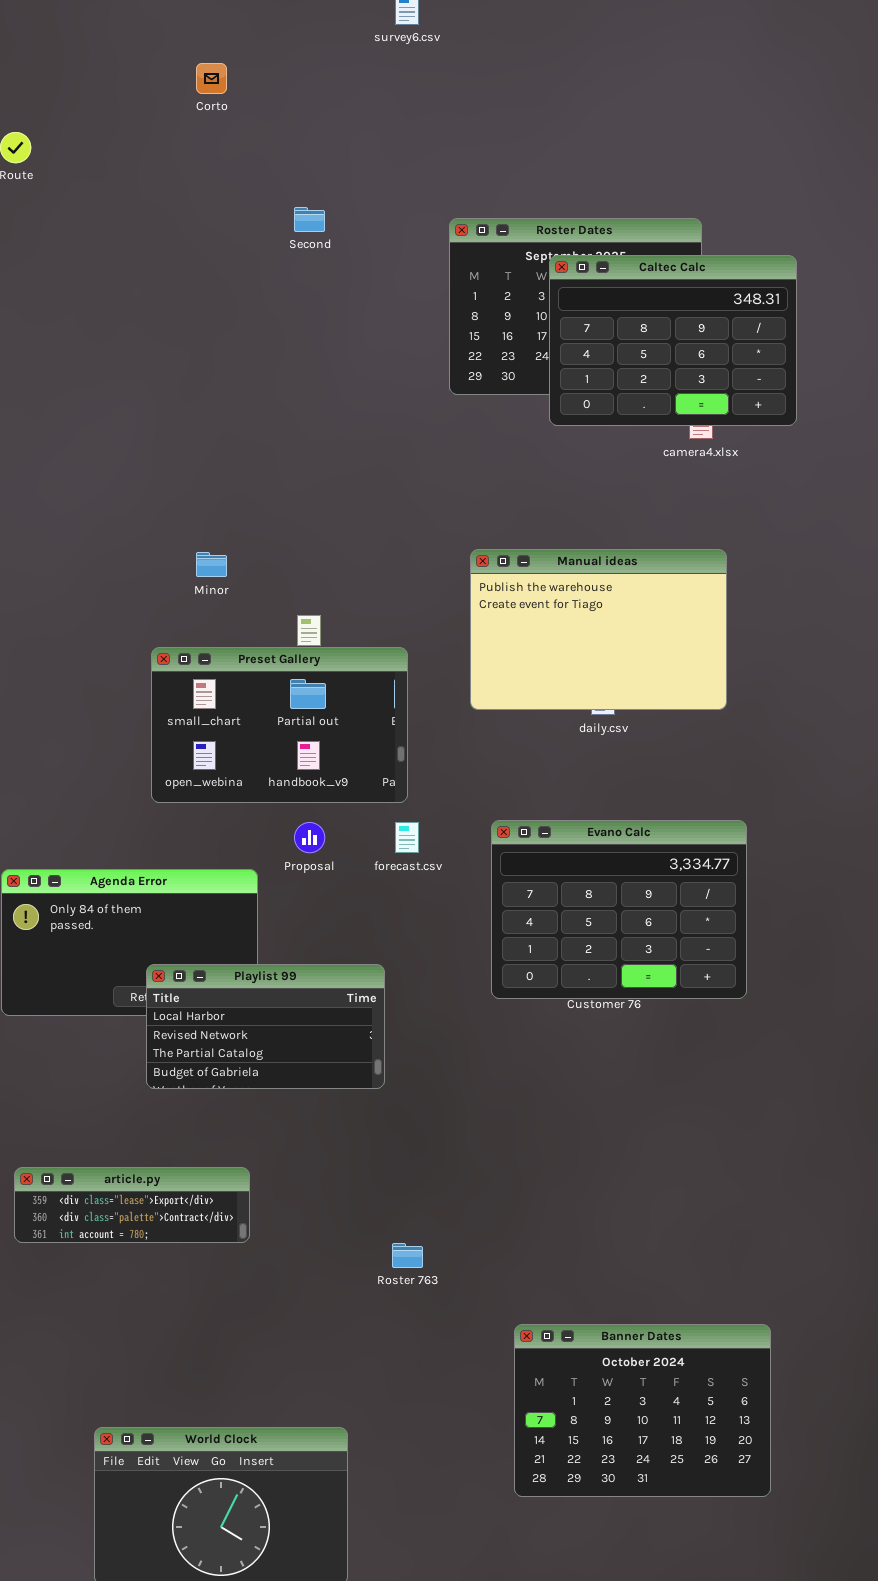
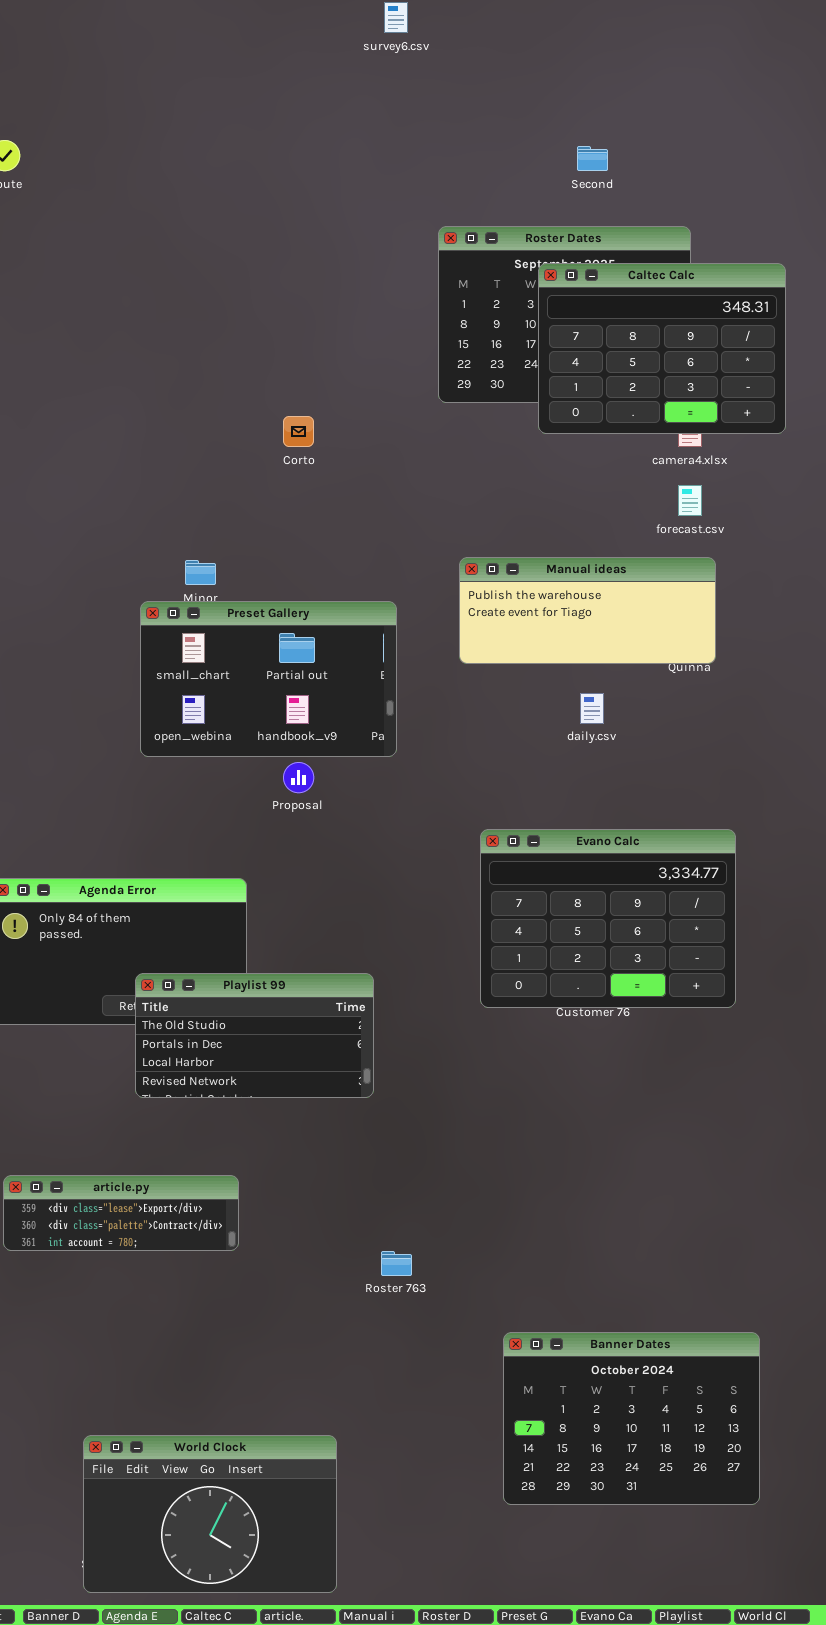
Corto: [196,63,227,94] -> [283,416,314,447], moved
Second: [294,207,325,232] -> [577,146,608,171], moved
Manual ideas: [470,549,727,710] -> [459,557,716,664], resized
Preset Gallery: [151,647,408,803] -> [140,601,397,757], moved
Proposal: [294,822,325,853] -> [283,762,314,793], moved
forecast.csv: [395,822,419,853] -> [678,485,702,516], moved
Playlist 99: [146,964,385,1089] -> [135,973,374,1098], scrolled up 2 rows

